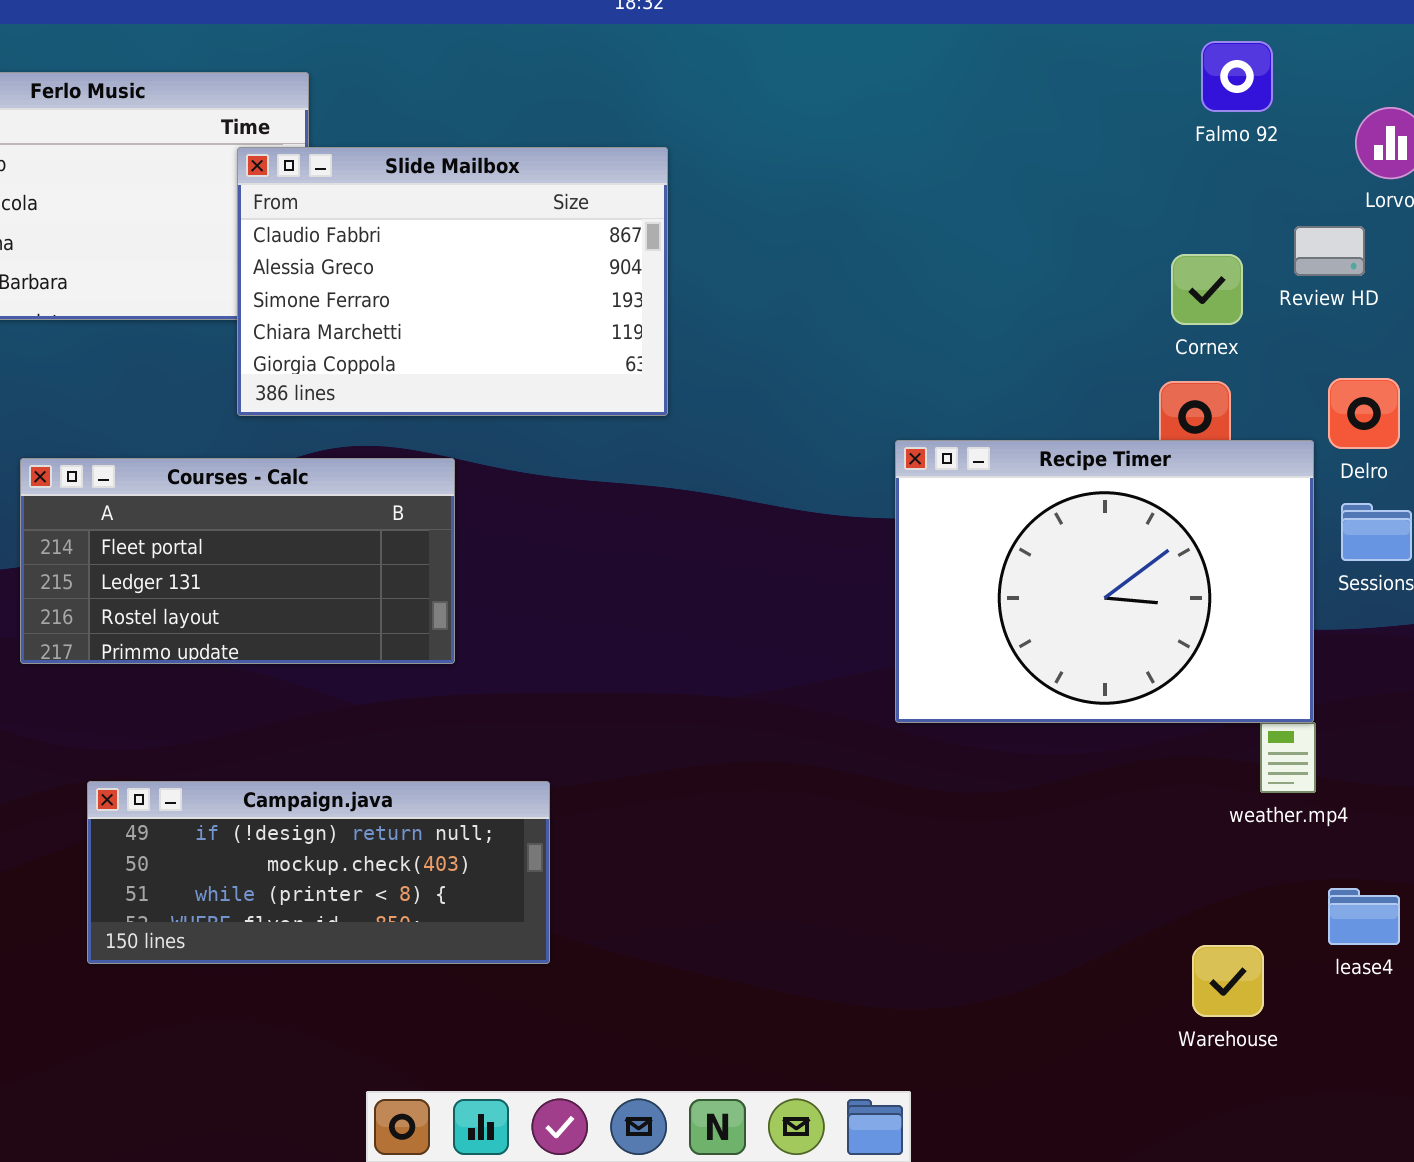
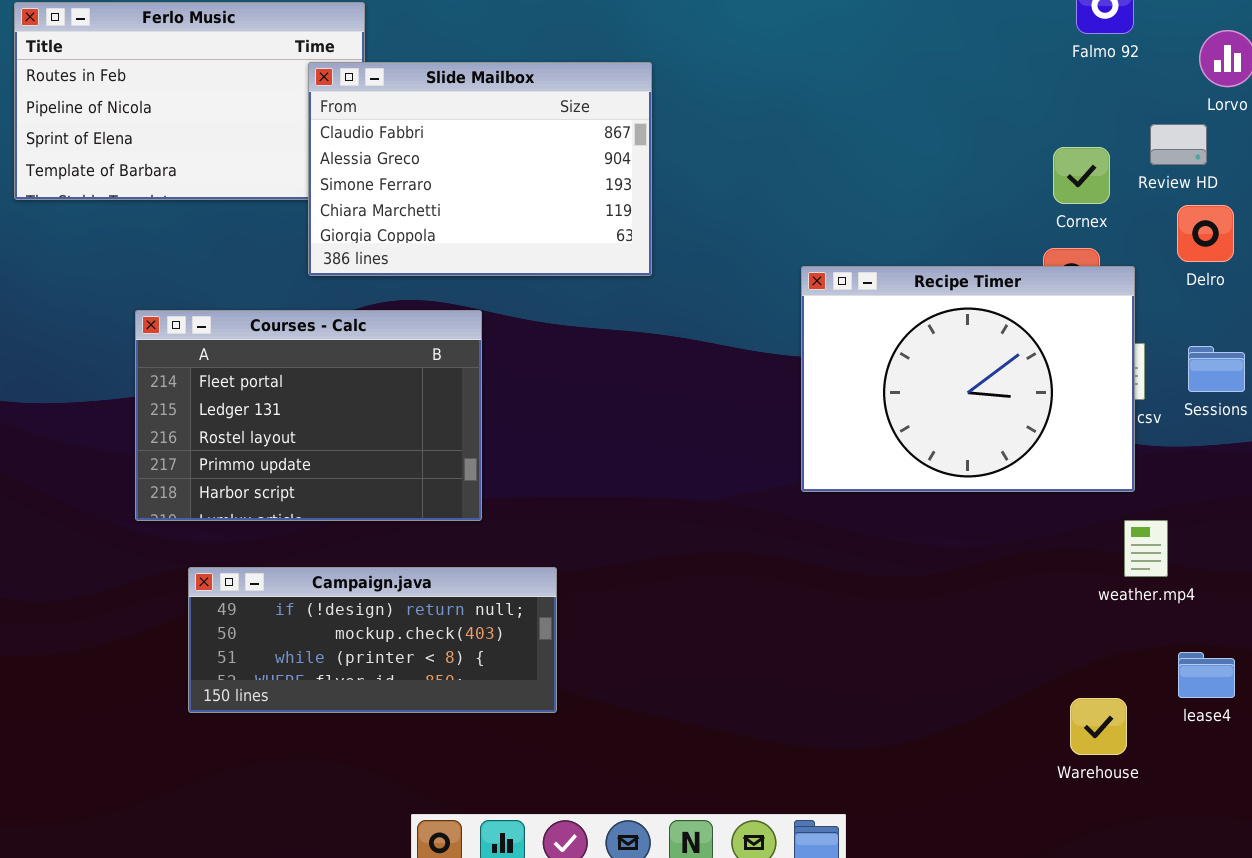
Delro: [1328,378,1400,449] -> [1177,205,1234,262], moved
Recipe Timer: [895,440,1314,723] -> [801,266,1135,492], moved
Courses - Calc: [20,458,455,664] -> [135,310,482,521], resized

